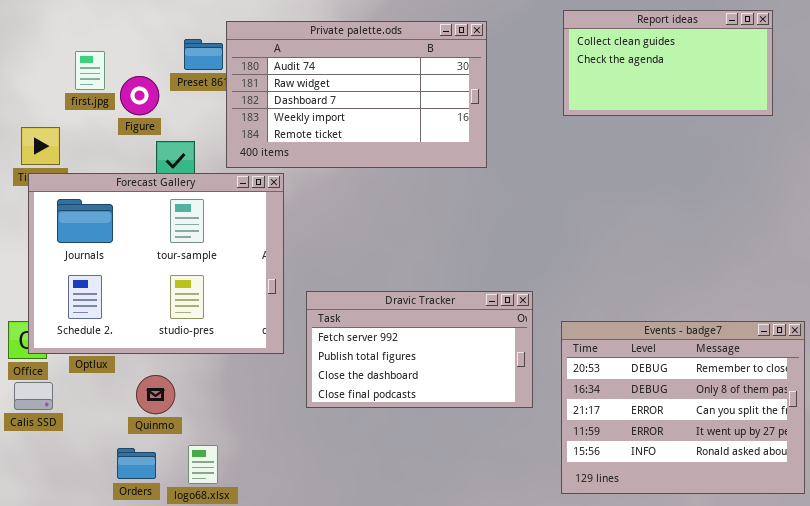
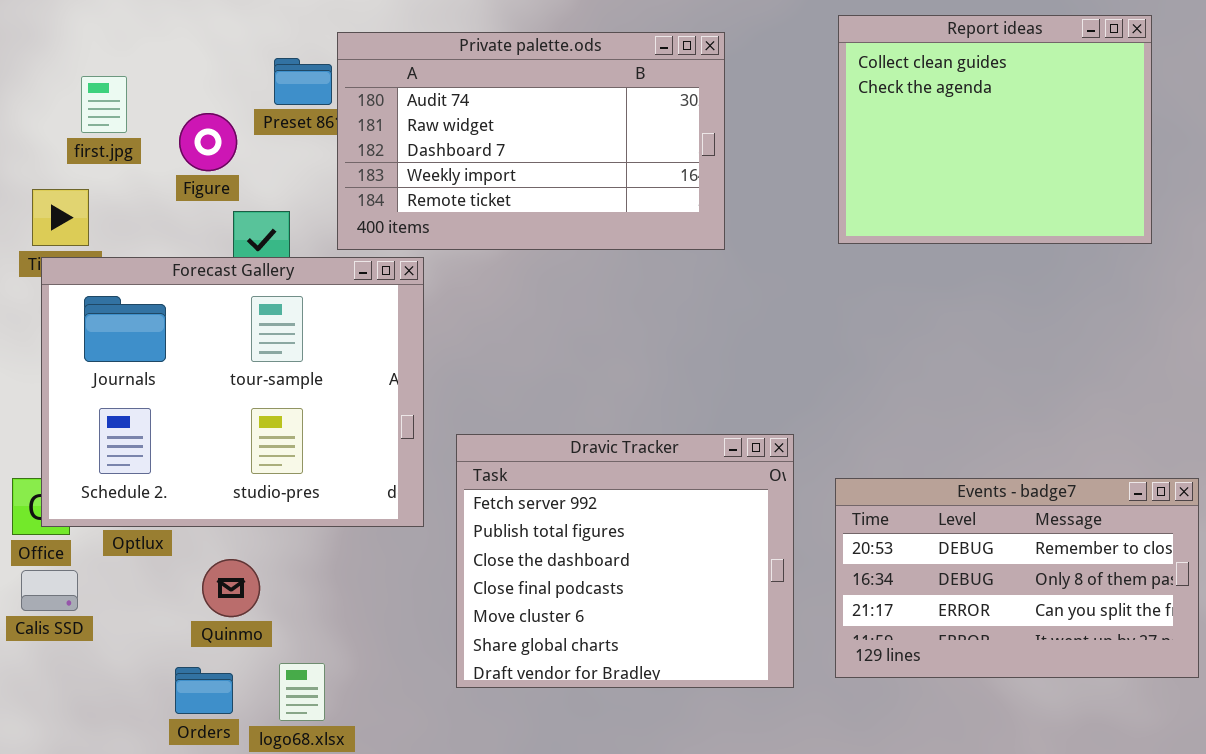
Report ideas: [563,10,773,116] -> [838,15,1152,244], resized
first.jpg: [75,51,105,90] -> [81,76,127,133], moved
Dravic Tracker: [306,291,533,408] -> [456,434,794,688], resized
Events - badge7: [561,321,805,494] -> [835,478,1199,678], resized

